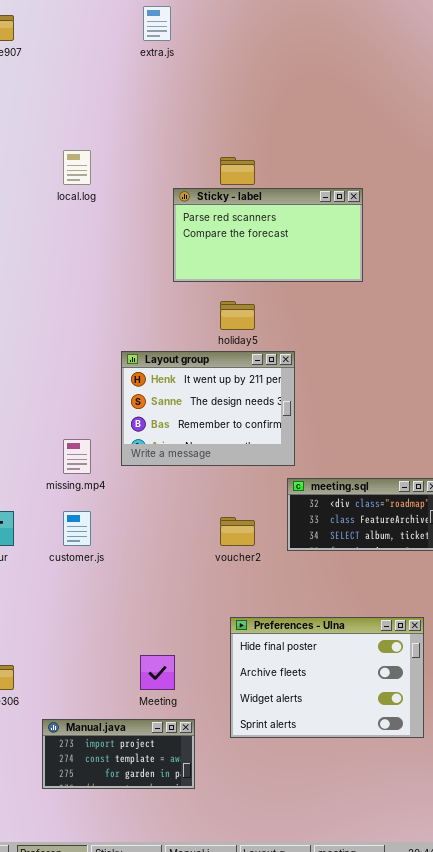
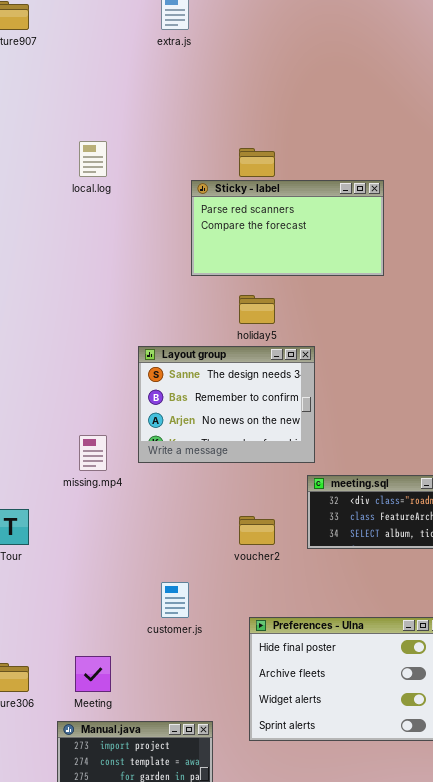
Layout group: [121,351,295,466] -> [138,346,315,463], scrolled down 1 row
customer.js: [63,511,91,546] -> [161,582,189,618], moved
Meeting: [140,655,175,690] -> [75,656,111,692], moved

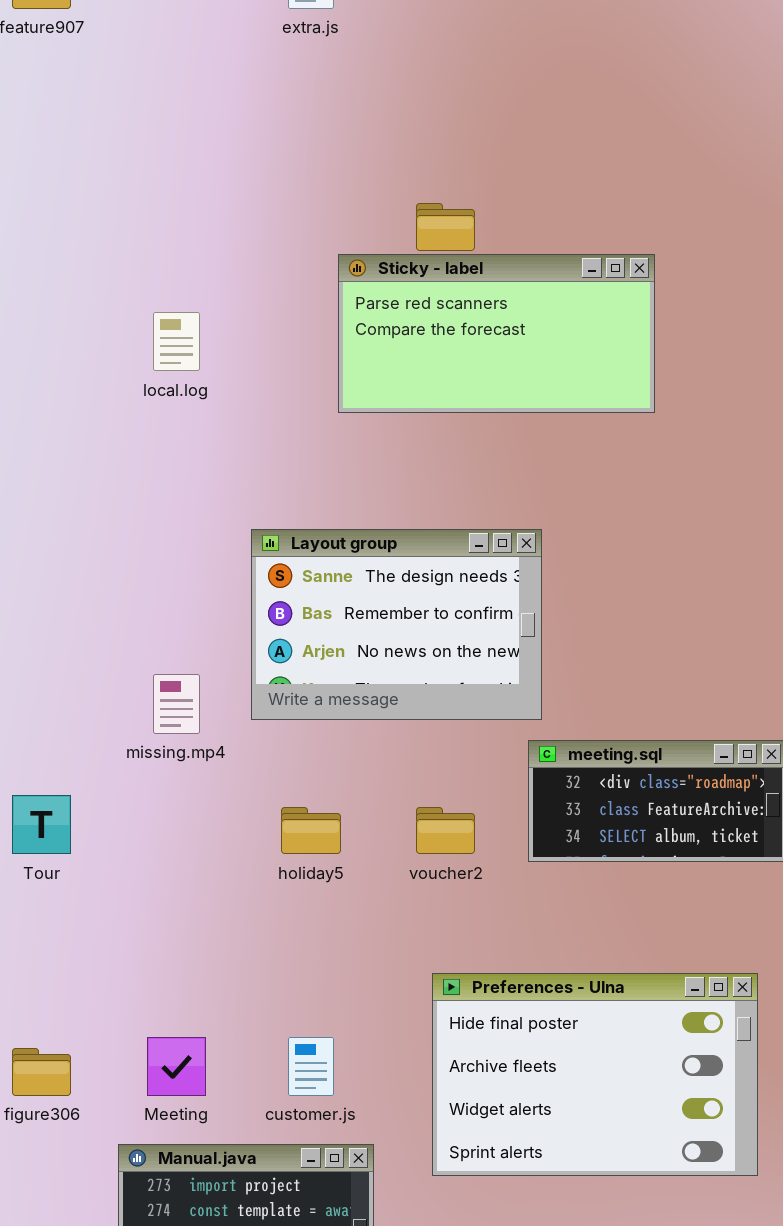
local.log: [79,141,107,177] -> [153,312,200,371], moved
holiday5: [239,295,275,324] -> [281,807,341,854], moved
customer.js: [161,582,189,618] -> [288,1037,334,1096], moved

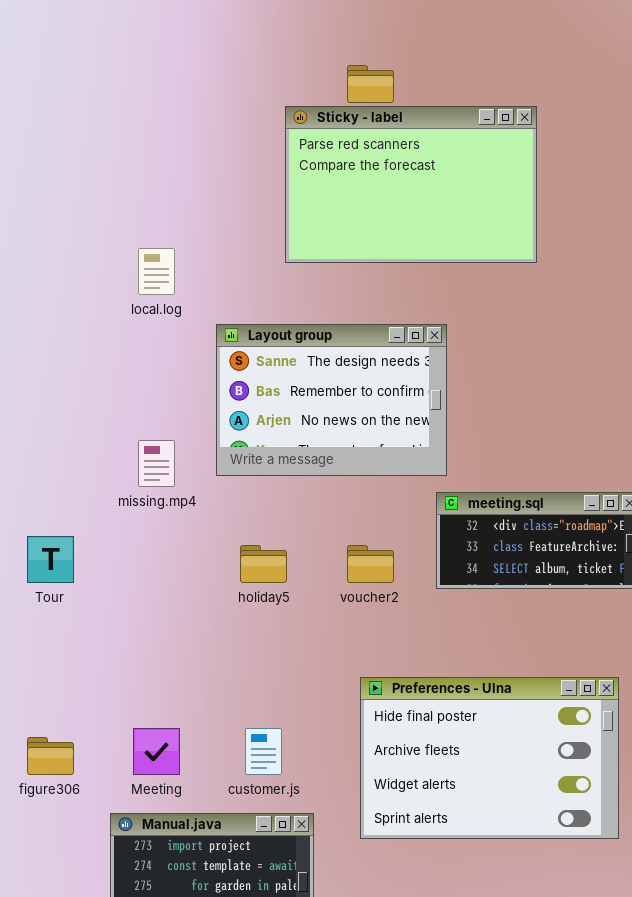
Sticky - label: [338,254,655,413] -> [285,106,537,263], resized
local.log: [153,312,200,371] -> [138,248,175,295], moved

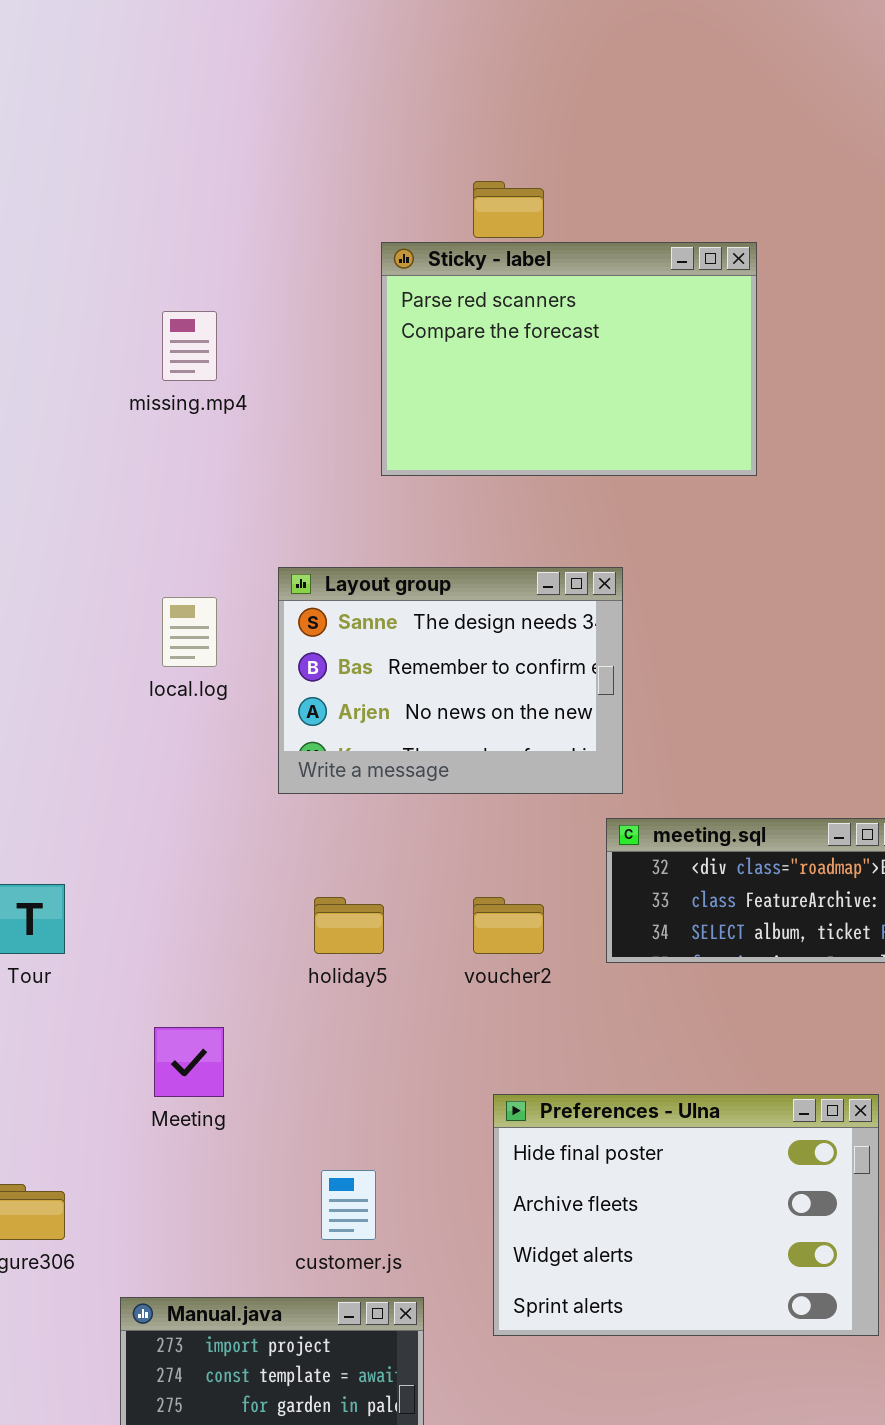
local.log: [138,248,175,295] -> [162,597,217,667], moved
missing.mp4: [138,440,175,487] -> [162,311,217,381], moved
Meeting: [133,728,180,775] -> [154,1027,224,1097], moved

